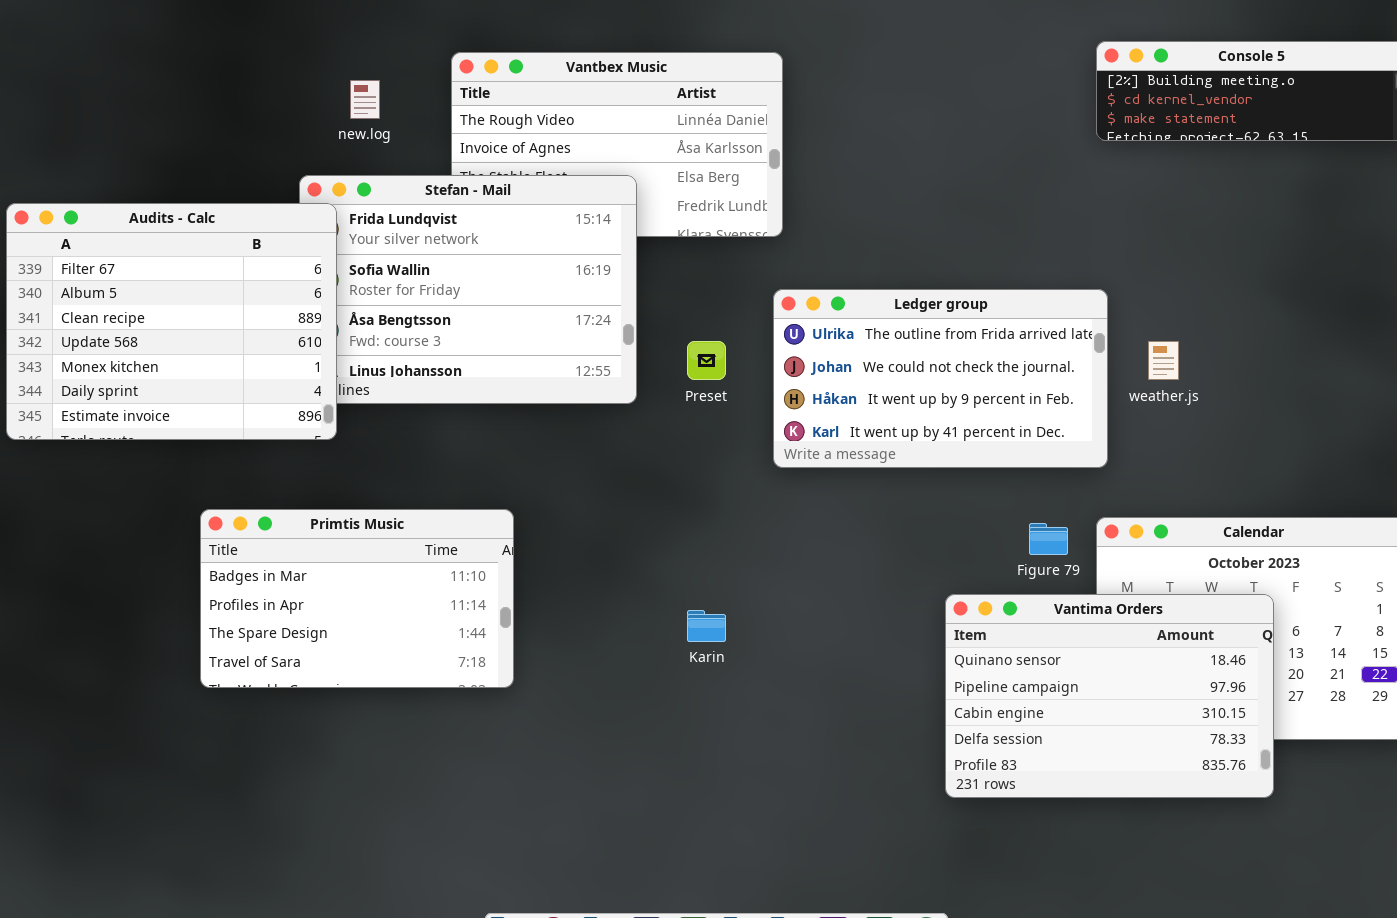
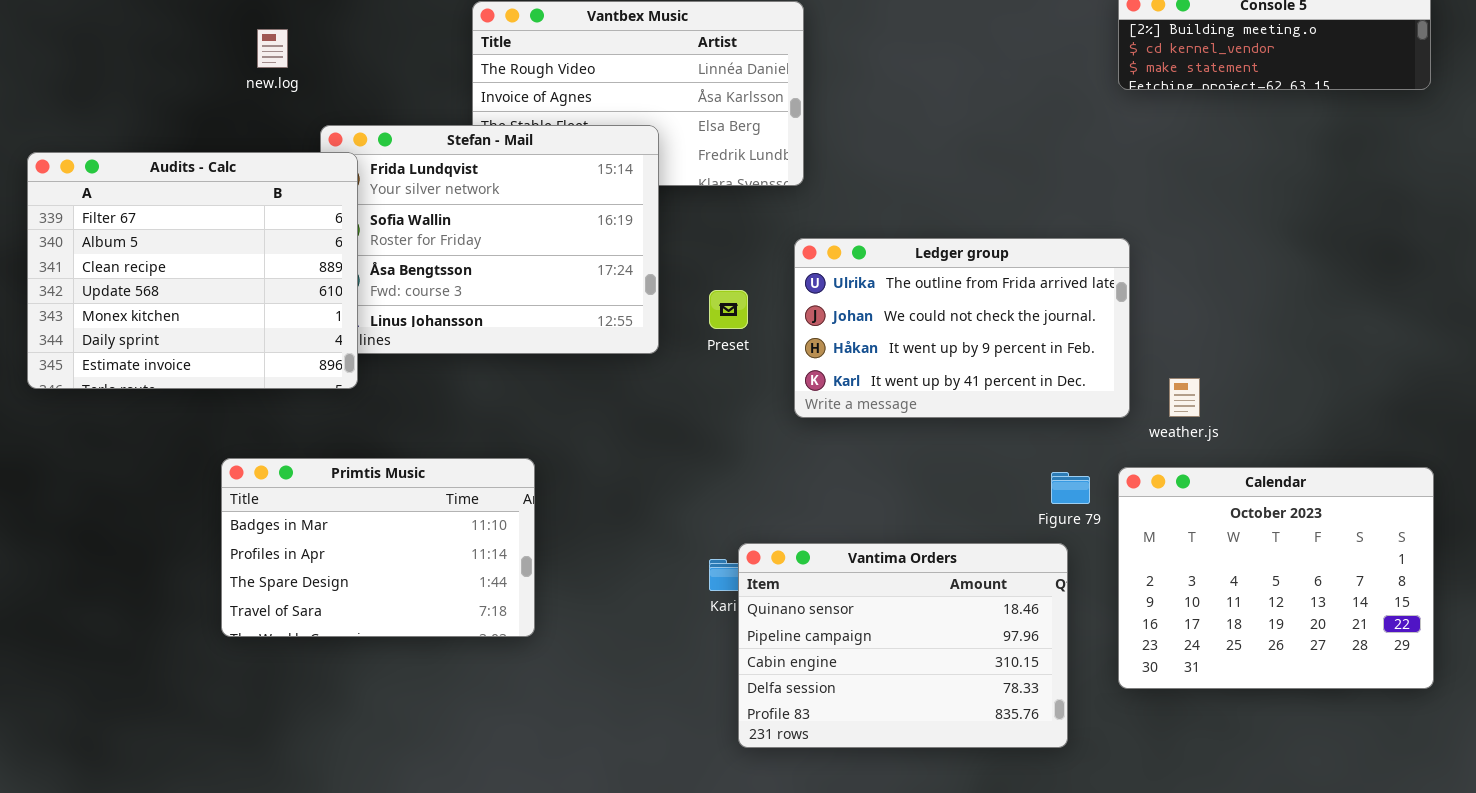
new.log: [350,80,380,119] -> [257,29,288,68], moved
weather.js: [1148,341,1179,380] -> [1169,378,1200,417], moved
Vantima Orders: [945,594,1274,798] -> [738,543,1068,748], moved

